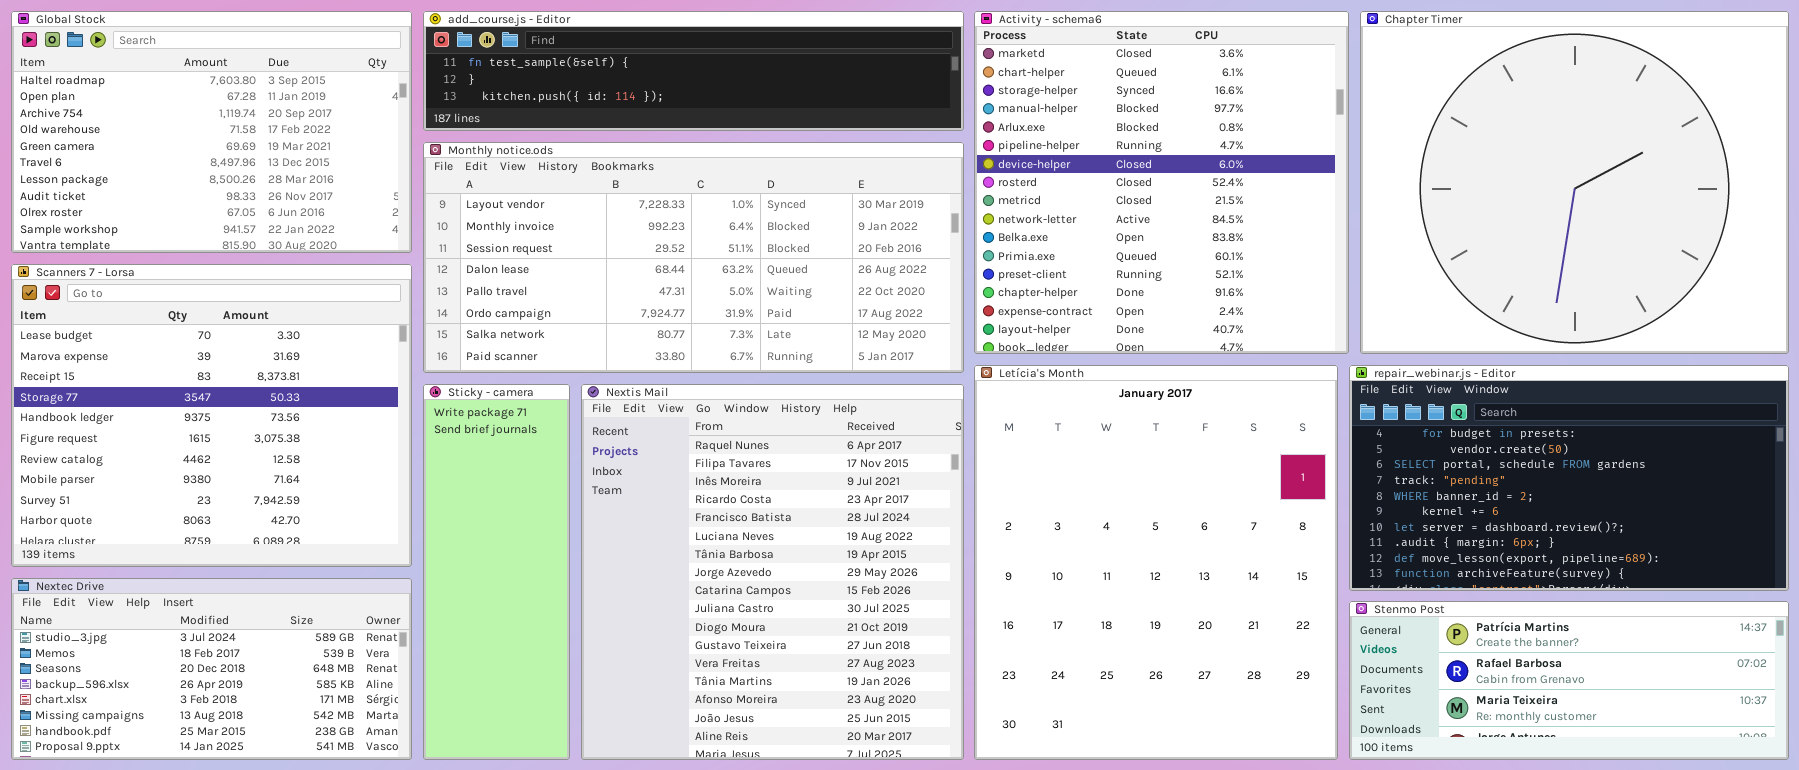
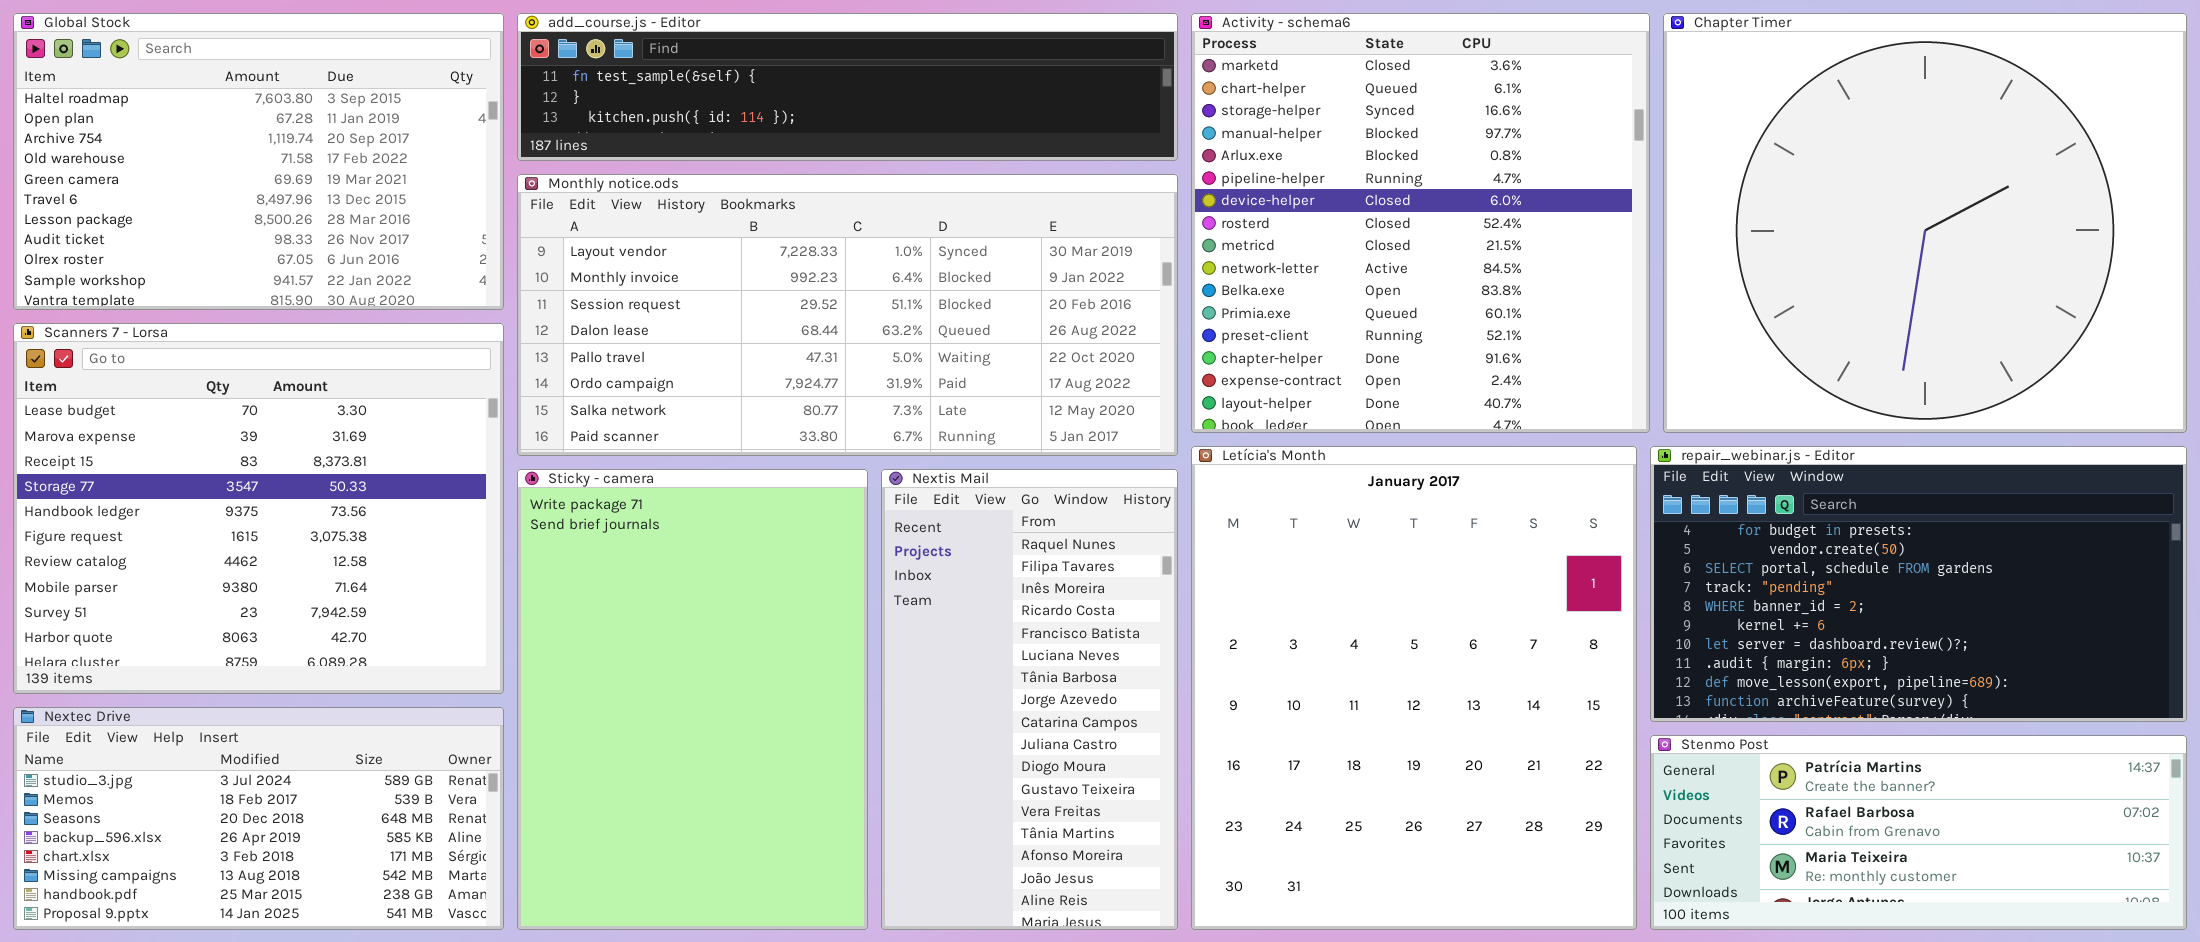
Sticky - camera: [423,384,570,760] -> [517,469,868,930], resized
Nextis Mail: [581,384,964,760] -> [881,469,1178,930], resized

